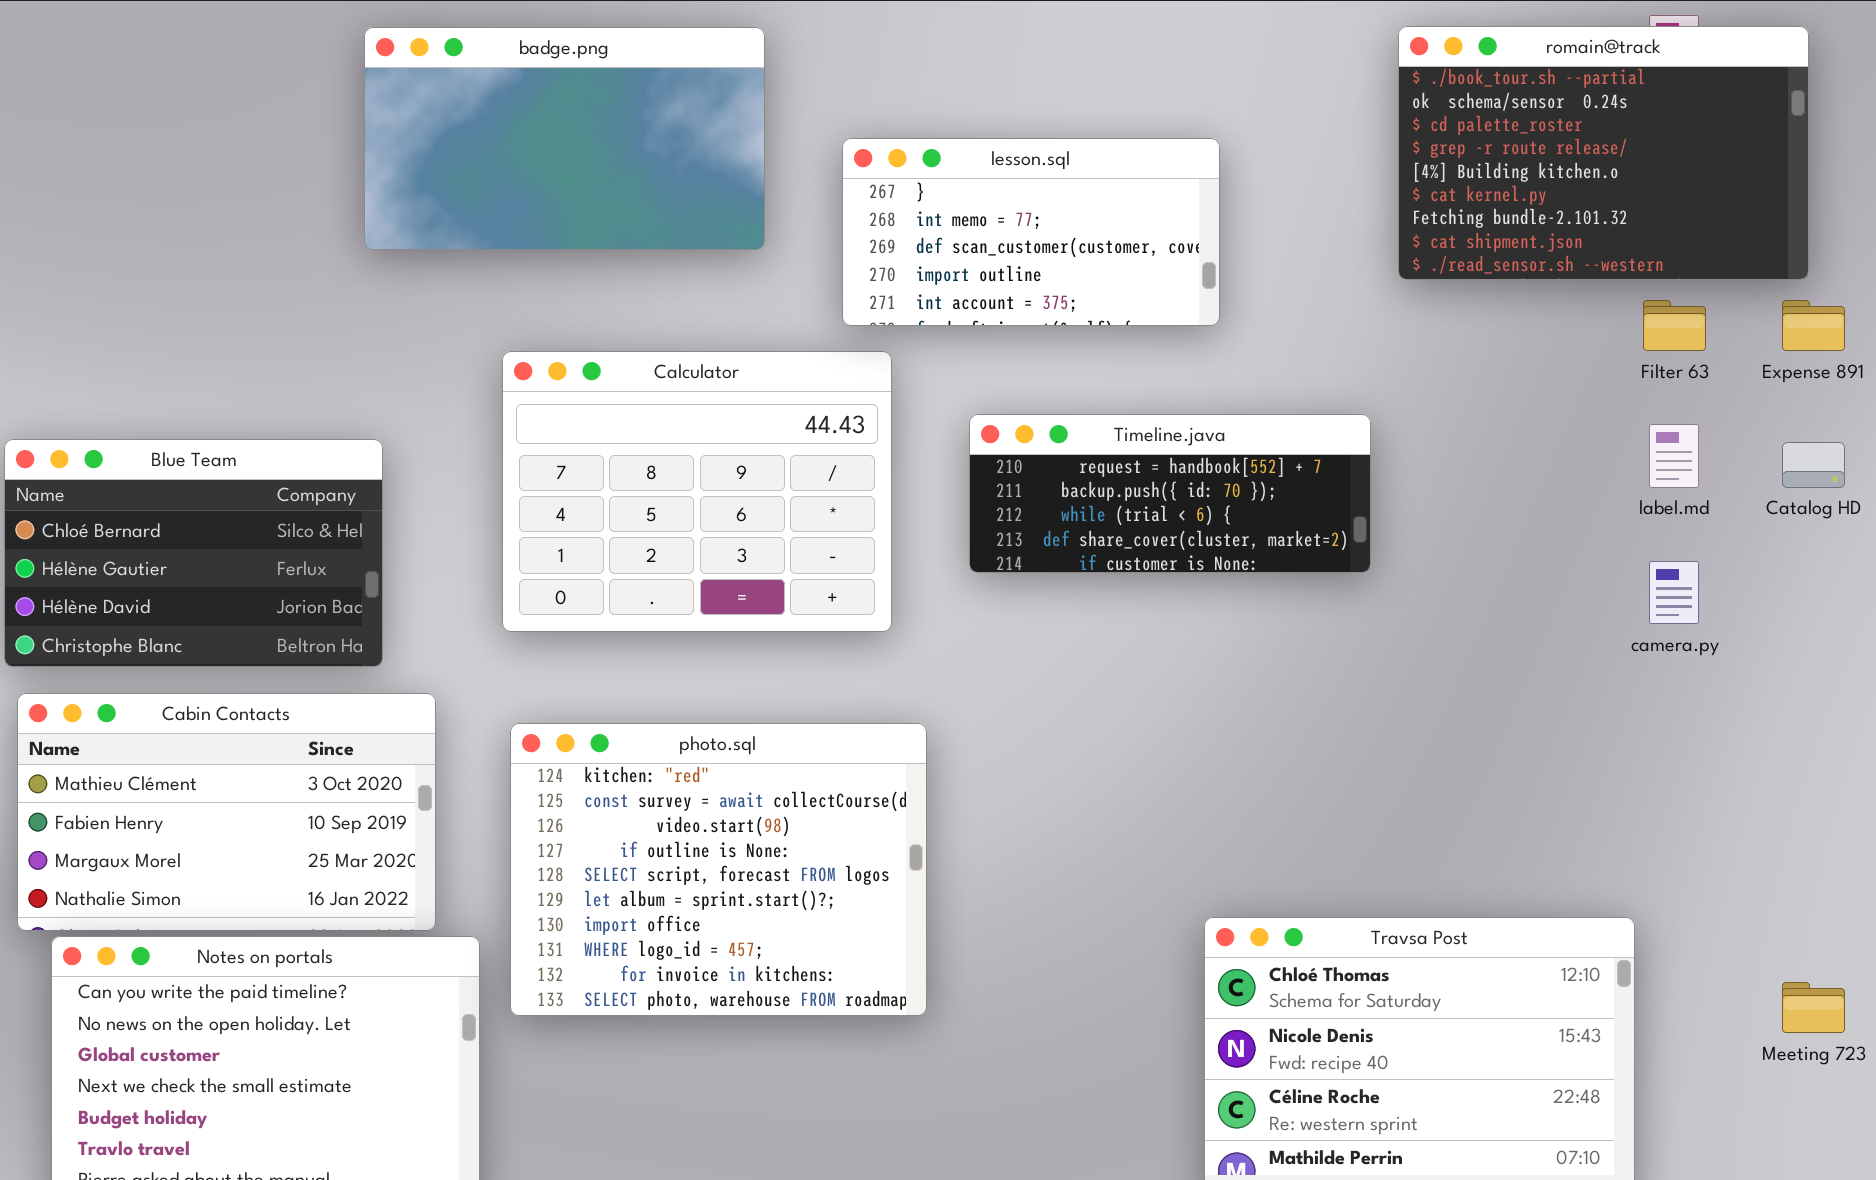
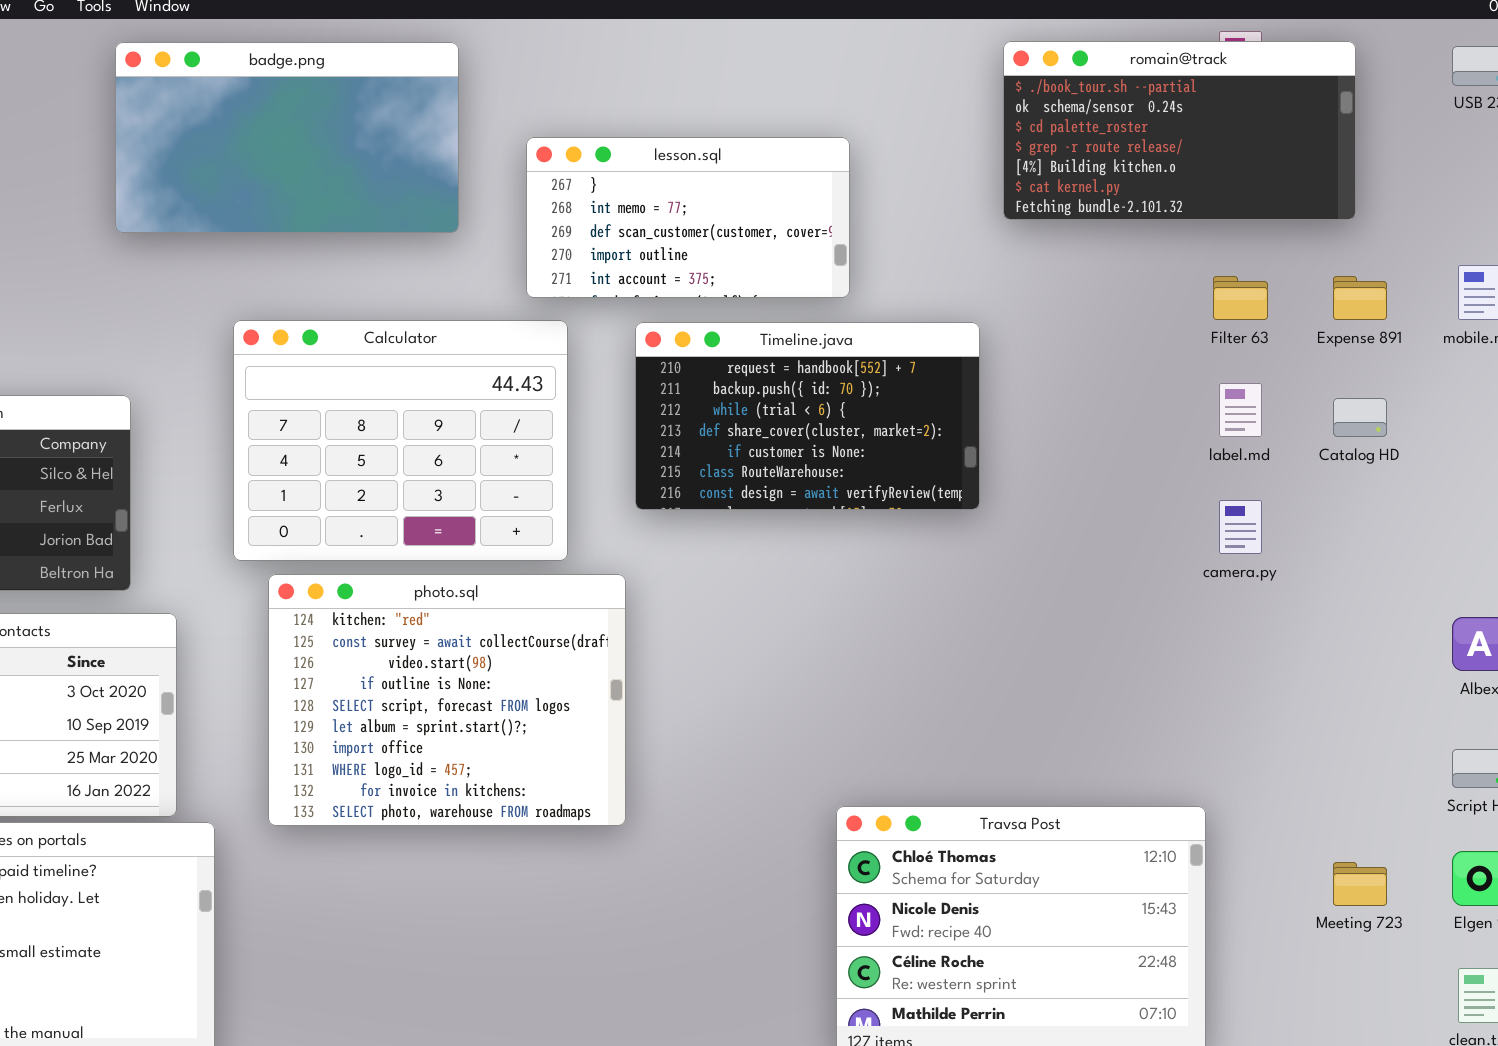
romain@track: [1398,26,1809,280] -> [1003,41,1356,220], resized
Timeline.java: [969,414,1371,573] -> [635,322,980,510], resized
photo.sql: [510,723,927,1016] -> [268,574,626,826], moved

